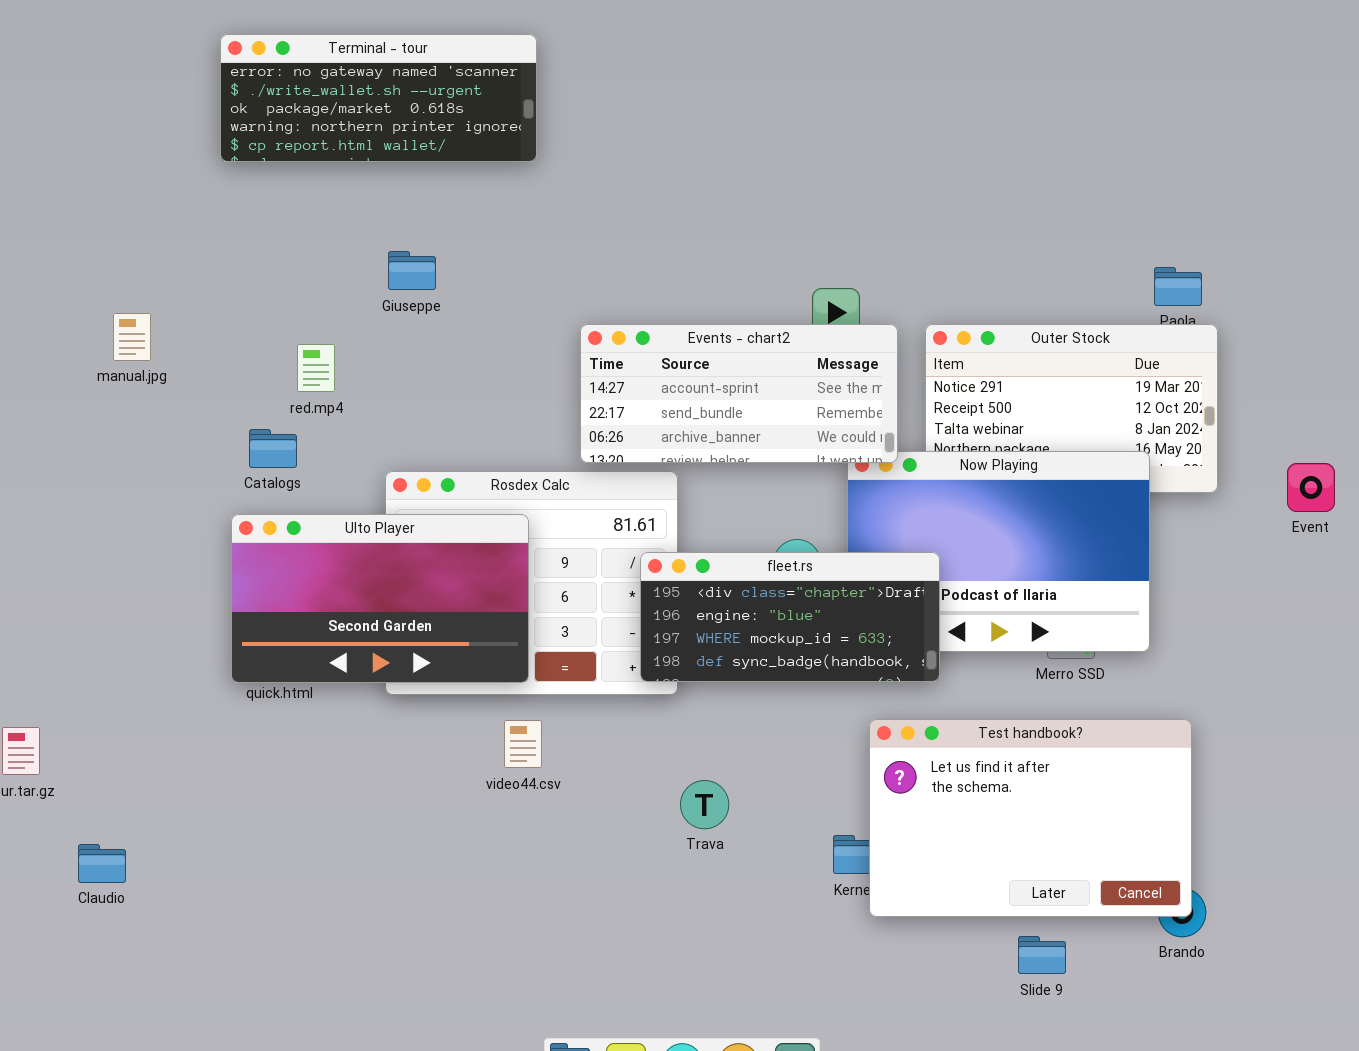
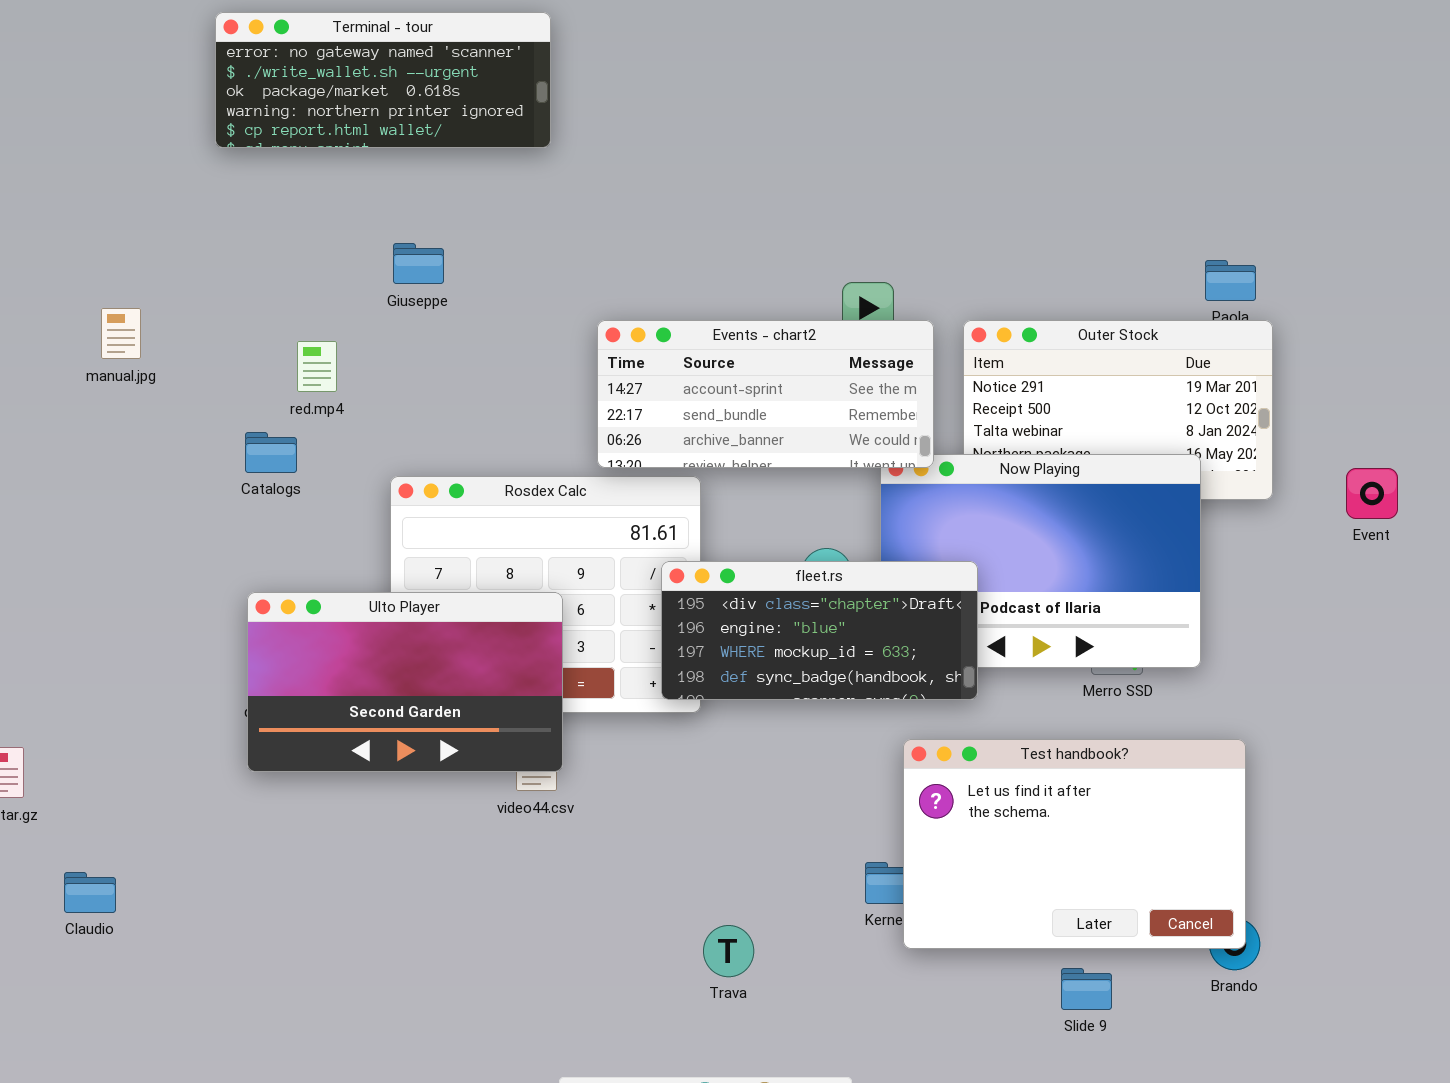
Ulto Player: [231,514,529,683] -> [247,592,563,772], moved
Trava: [680,780,729,829] -> [703,925,754,977], moved

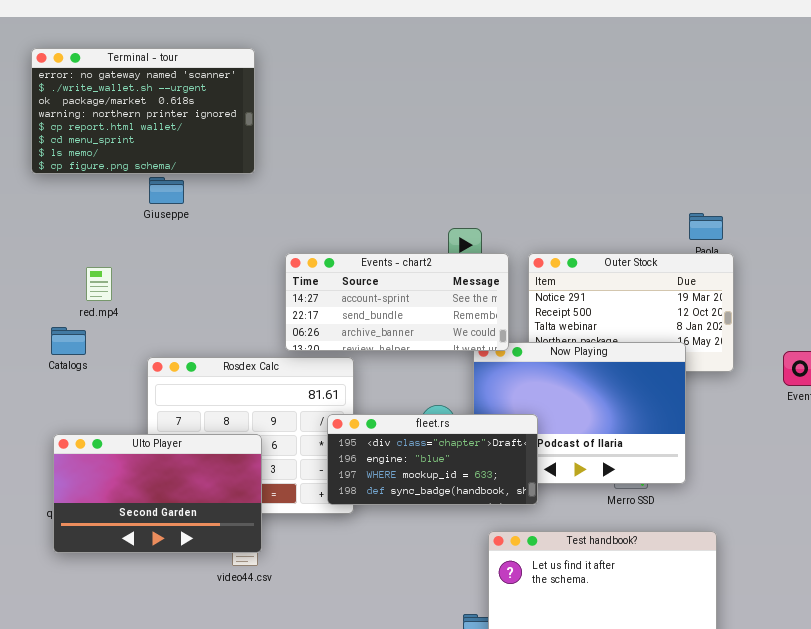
Terminal - tour: [215,12,551,148] -> [31,48,255,174], resized
Giuseppe: [393,243,444,284] -> [149,177,184,204], moved

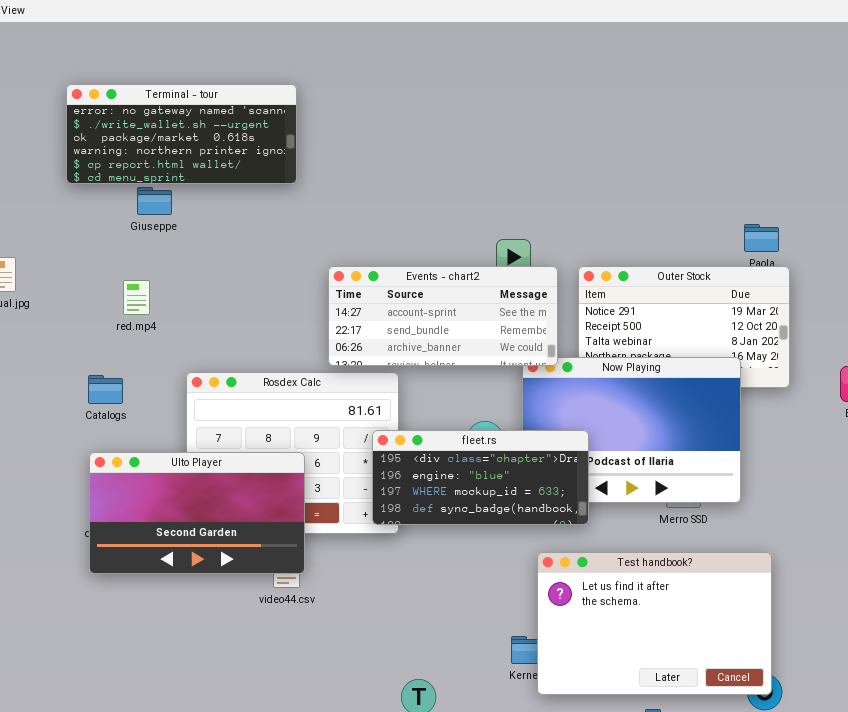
Terminal - tour: [31,48,255,174] -> [66,84,297,184], resized
Giuseppe: [149,177,184,204] -> [137,187,172,215], moved
Catalogs: [51,327,86,355] -> [88,375,123,404], moved

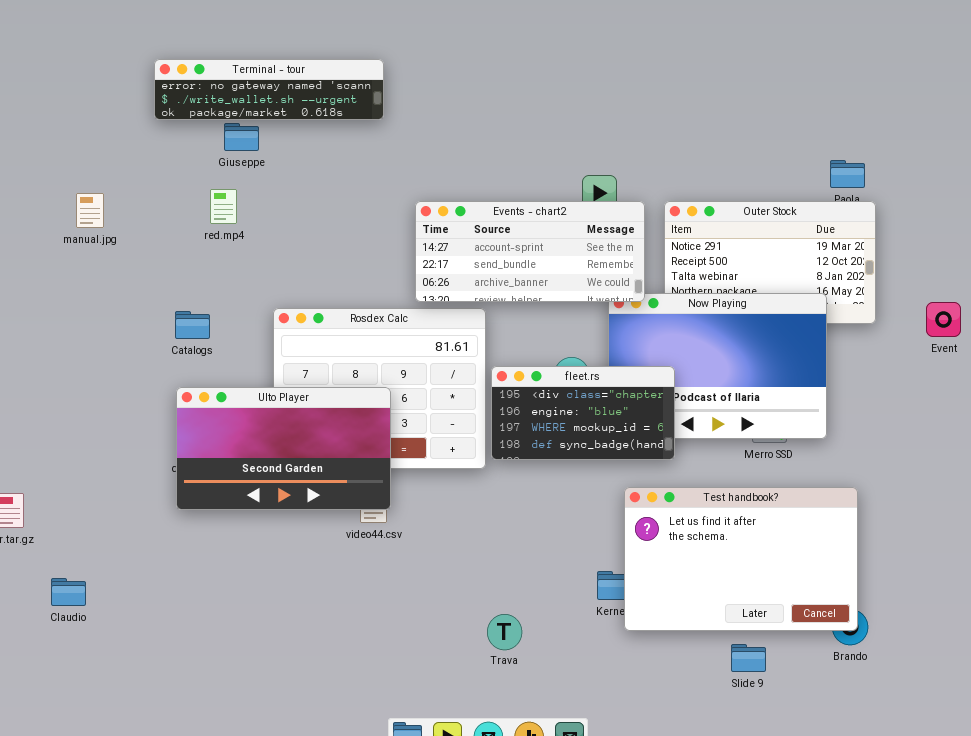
Terminal - tour: [66,84,297,184] -> [154,59,384,120], resized
red.mp4: [123,280,150,315] -> [210,189,237,224], moved
fleet.rs: [372,430,589,525] -> [491,366,675,460], resized

